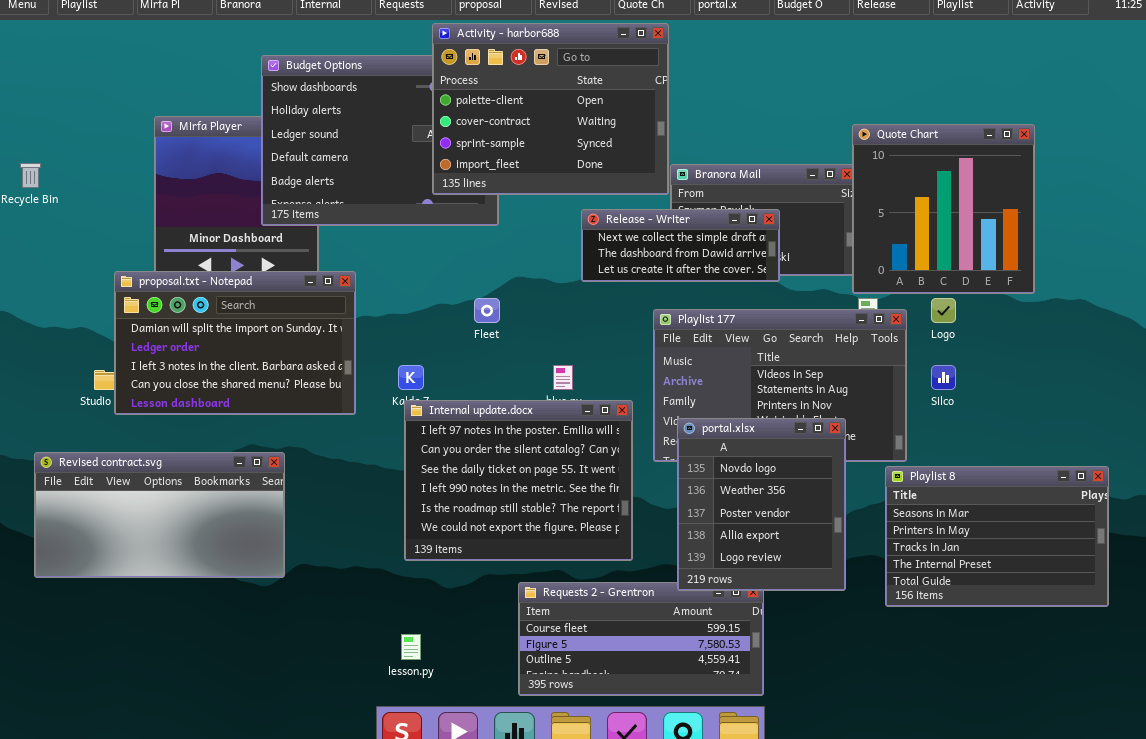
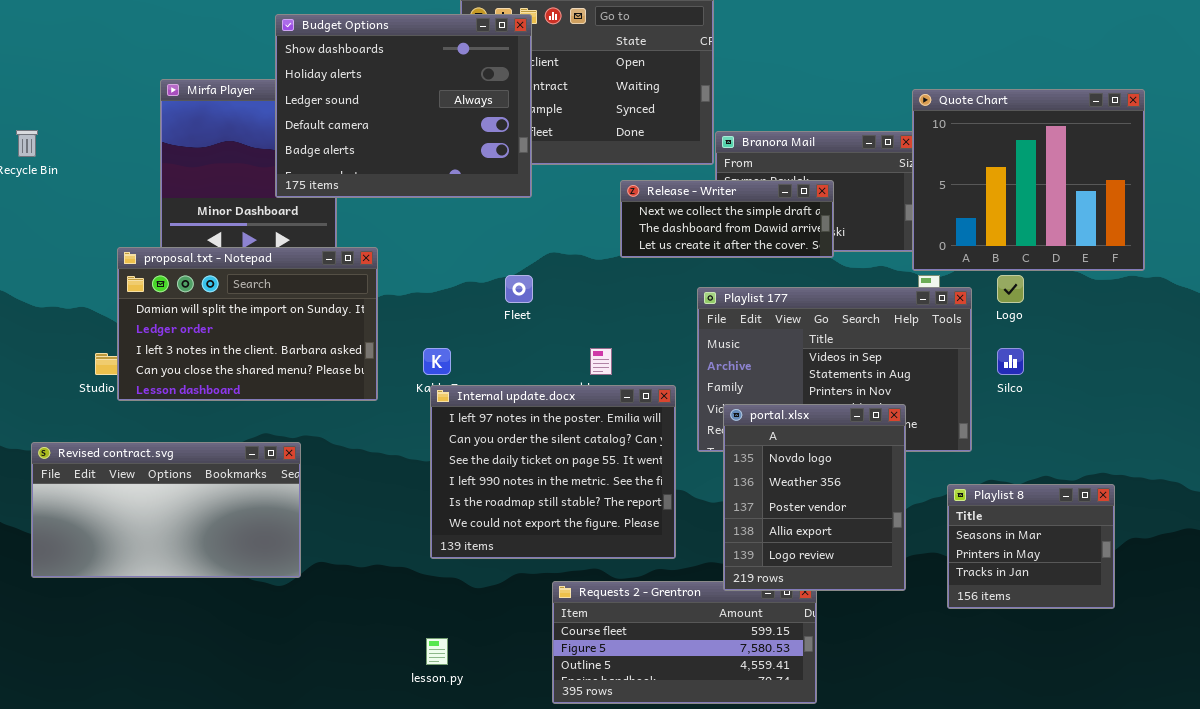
Budget Options: [261,55,499,226] -> [275,14,532,198], raised
Quote Chart: [852,124,1035,294] -> [912,89,1145,271], resized
Playlist 8: [885,466,1109,607] -> [947,484,1115,609], resized

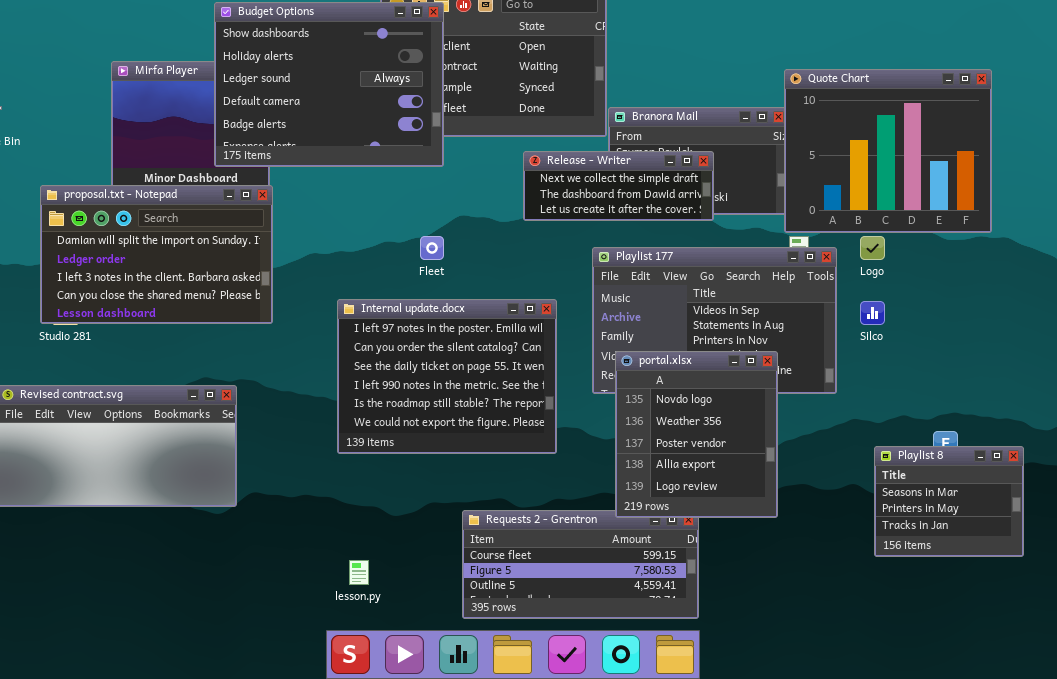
proposal.txt - Notepad: [117,247,378,401] -> [40,185,273,324], moved
Internal update.docx: [430,385,676,559] -> [337,299,557,454], moved
Playlist 8: [947,484,1115,609] -> [874,446,1024,557], moved

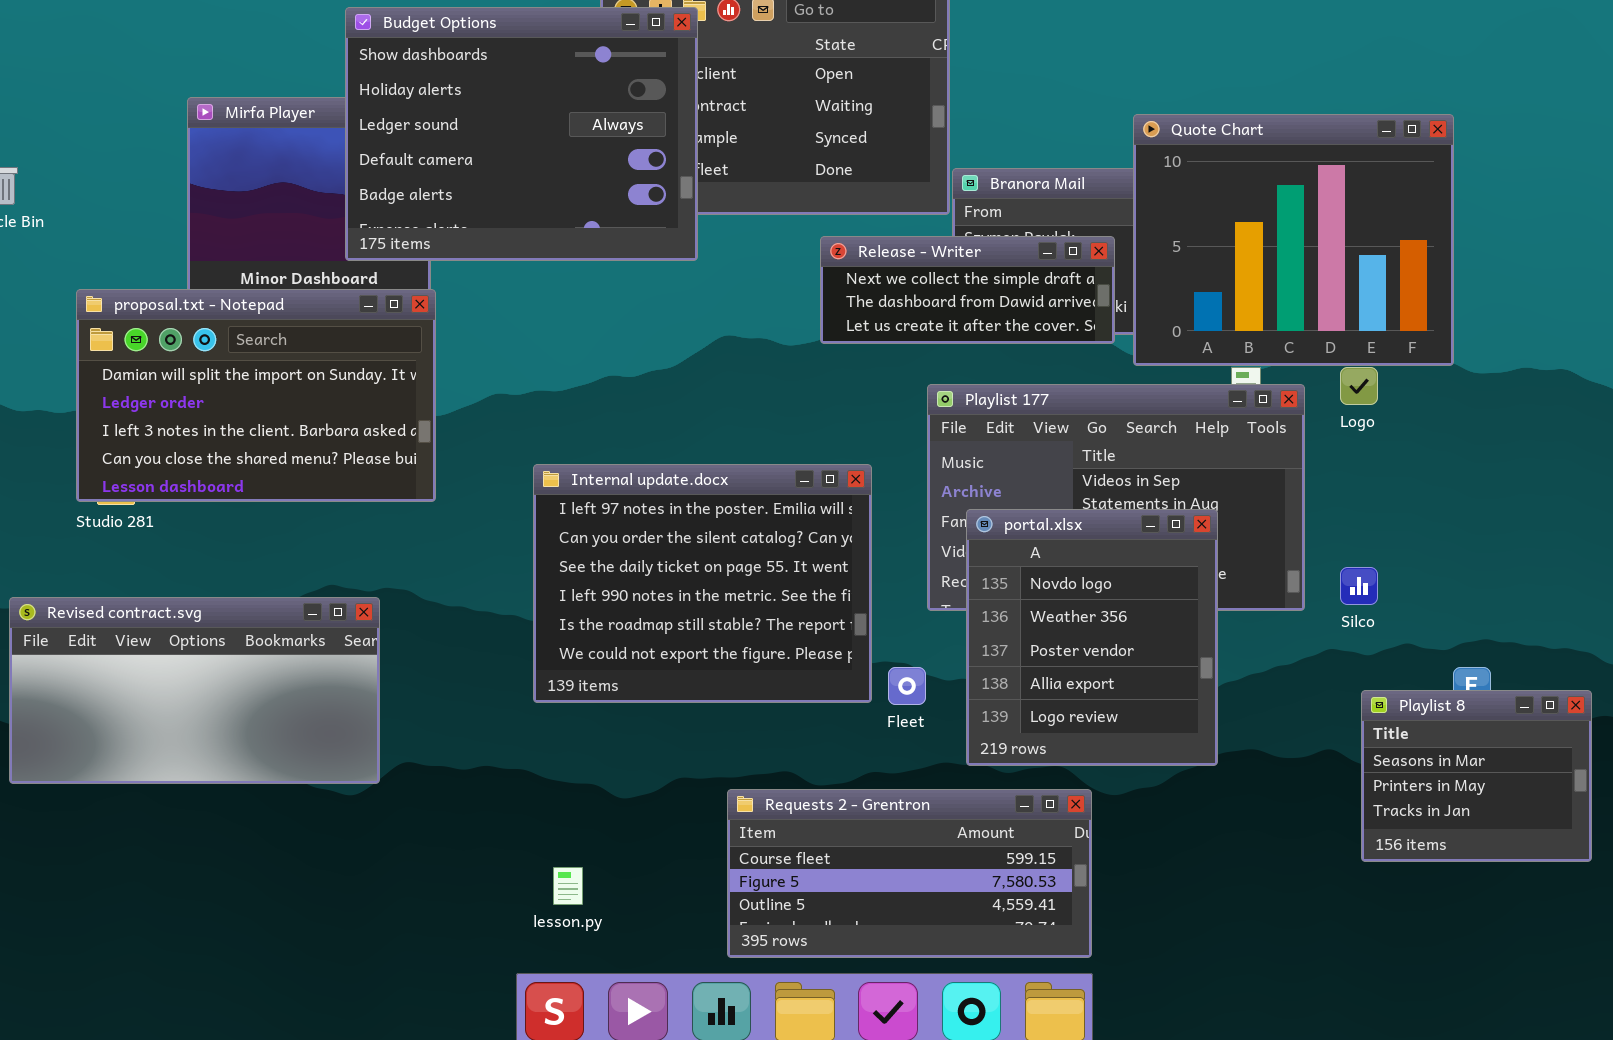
Quote Chart: [784,69,992,233] -> [1133,114,1454,366], moved
Fleet: [420,236,444,260] -> [888,667,926,705], moved
Silco: [860,301,885,325] -> [1340,567,1378,605], moved
portal.xlsx: [615,351,778,518] -> [966,509,1218,766], moved

